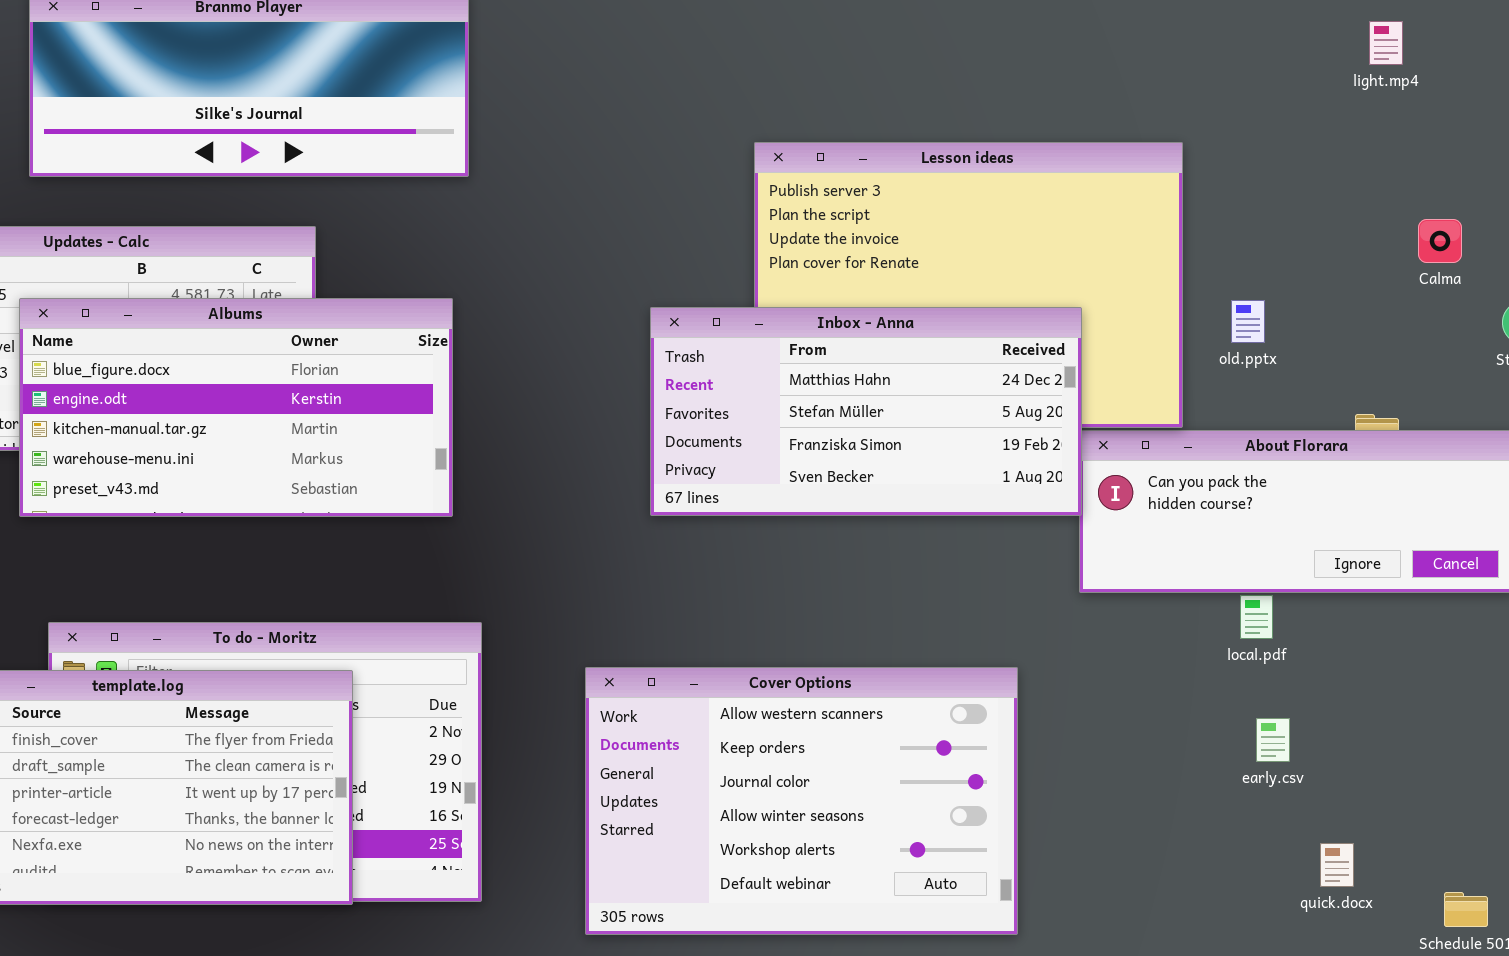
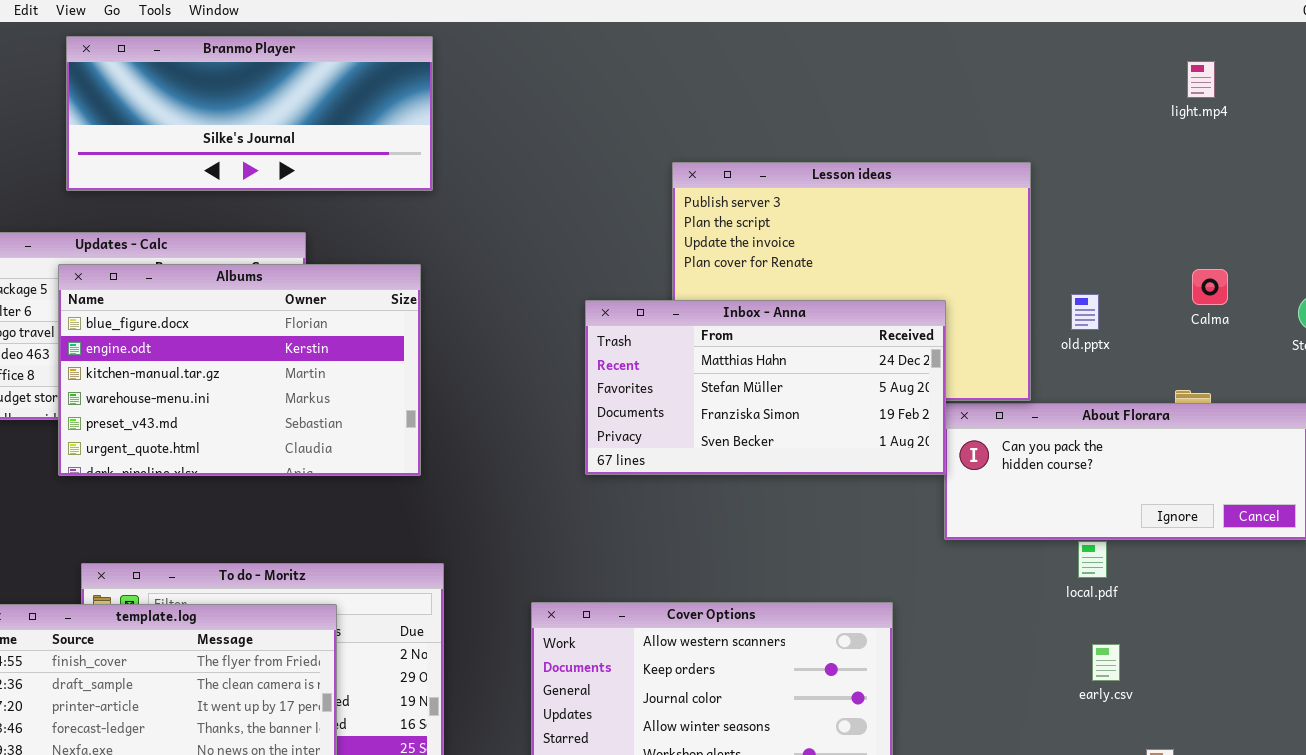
Calma: [1418,219,1462,263] -> [1192,269,1228,305], moved
Albums: [19,298,453,517] -> [58,264,421,476], resized

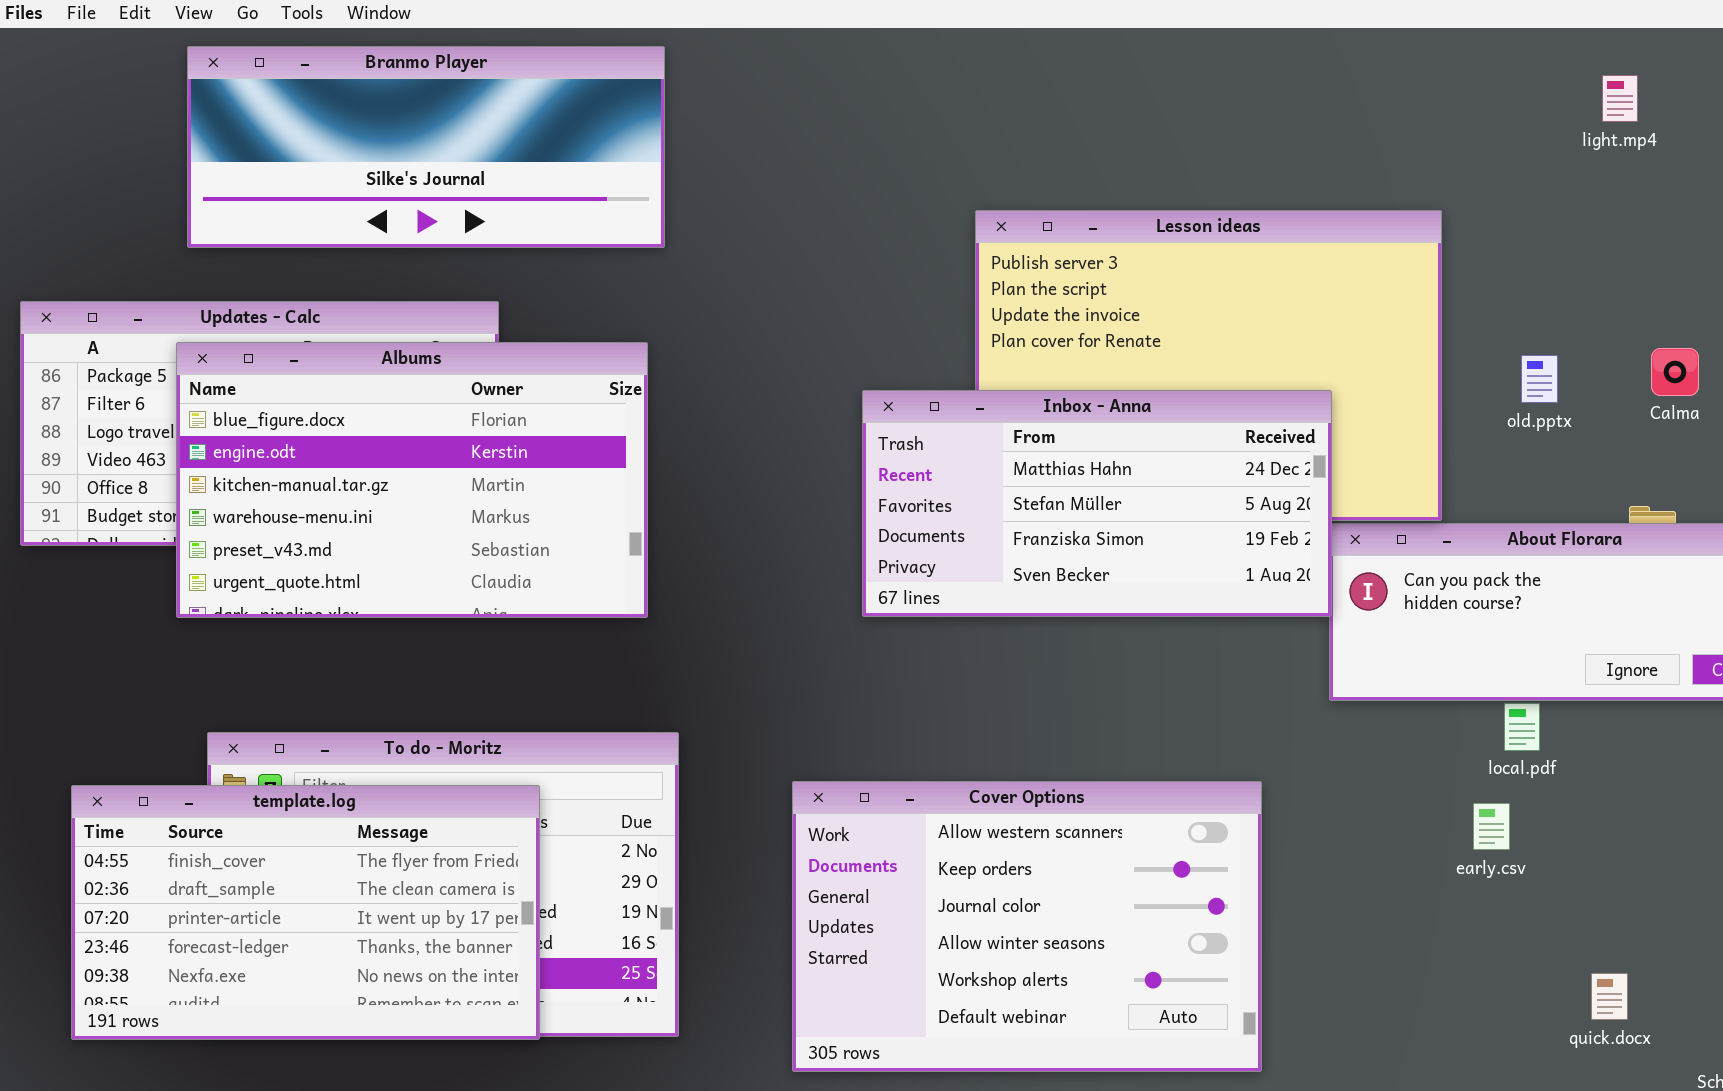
light.mp4: [1187,61,1215,98] -> [1602,75,1638,122], moved
old.pptx: [1071,294,1099,330] -> [1521,355,1558,403], moved
early.csv: [1092,644,1120,681] -> [1473,803,1510,850], moved

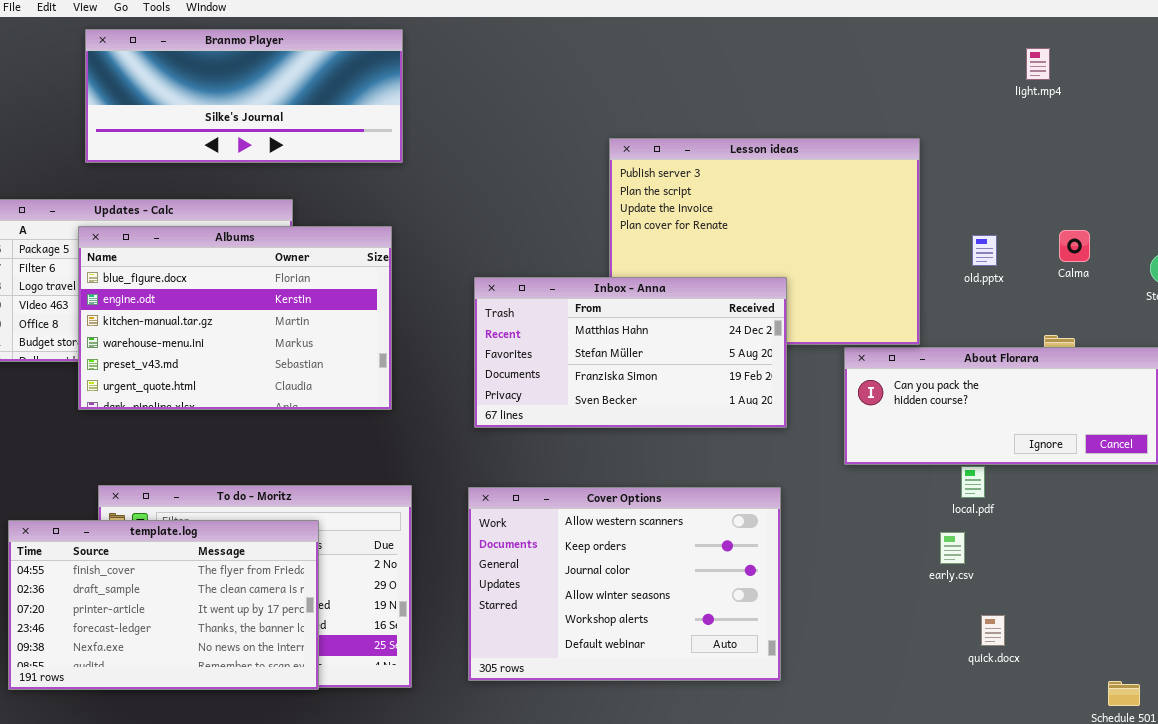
Inbox - Anna: [862,390,1332,617] -> [474,277,787,428], moved
Cover Options: [792,781,1262,1072] -> [468,487,781,681], moved
quick.docx: [1591,973,1628,1020] -> [981,615,1005,646], moved

